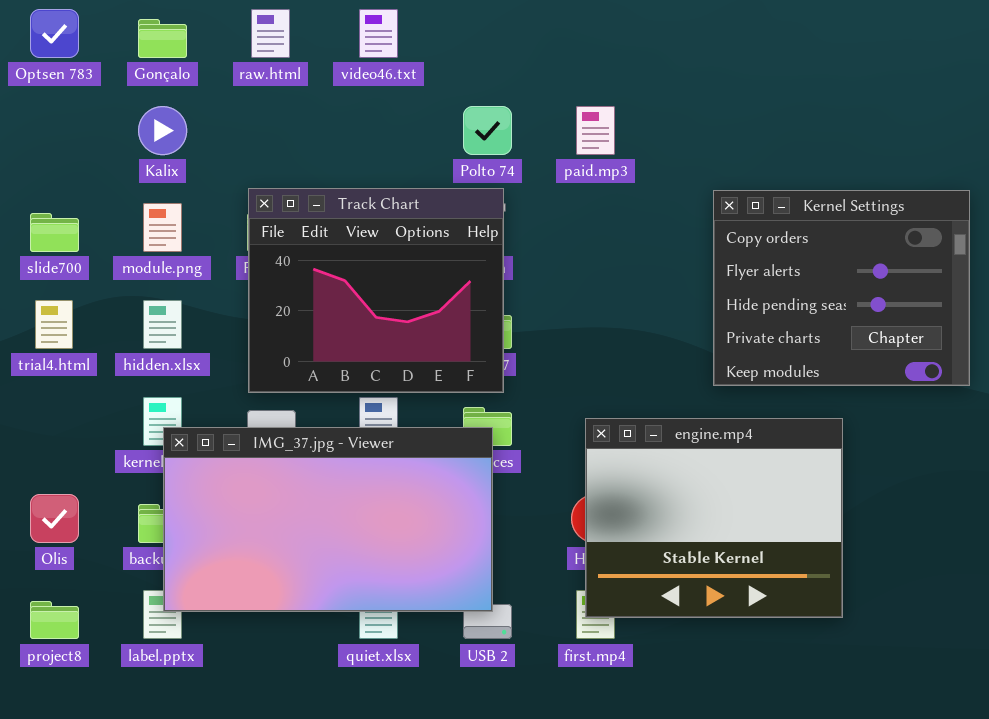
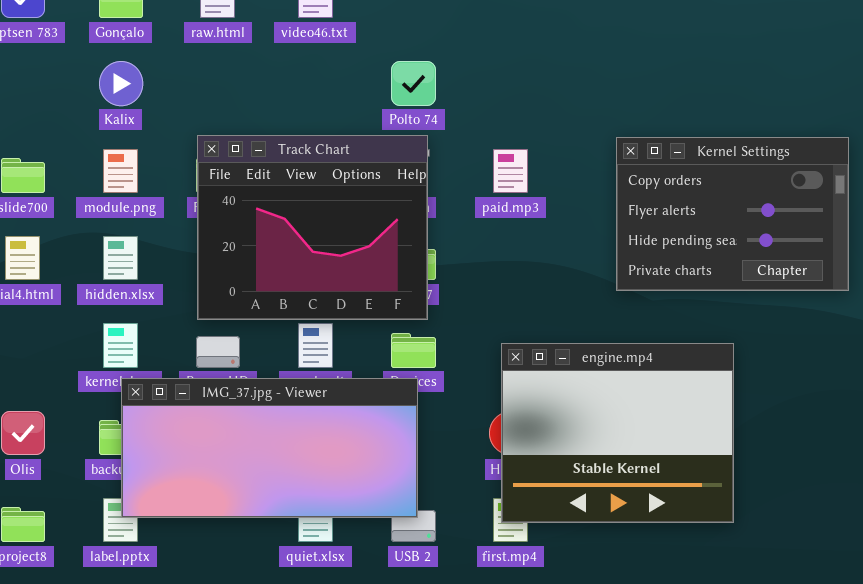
paid.mp3: [576,106,615,155] -> [493,149,528,193], moved
Kernel Settings: [713,190,970,386] -> [616,137,849,291], resized
IMG_37.jpg - Viewer: [163,427,493,612] -> [121,378,418,518], resized

